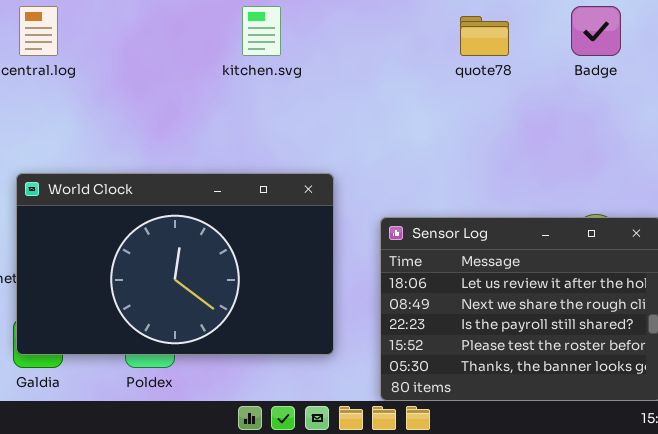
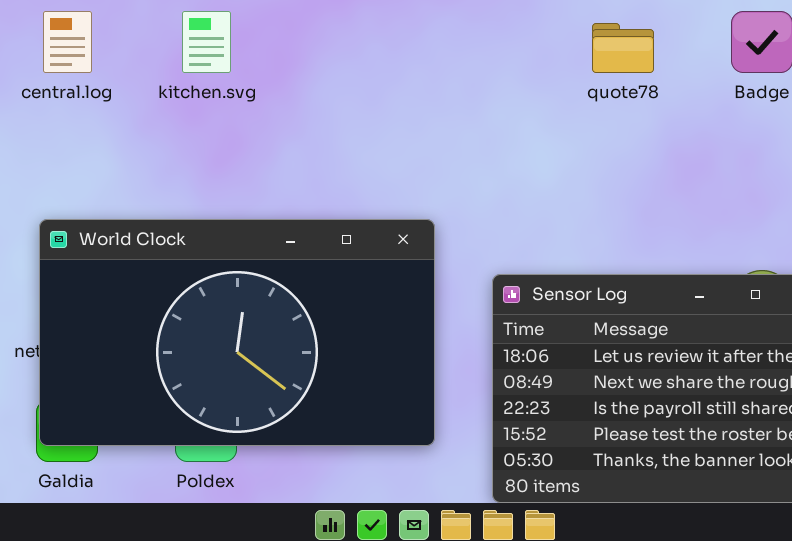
kitchen.svg: [242,6,281,56] -> [182,11,231,73], moved

